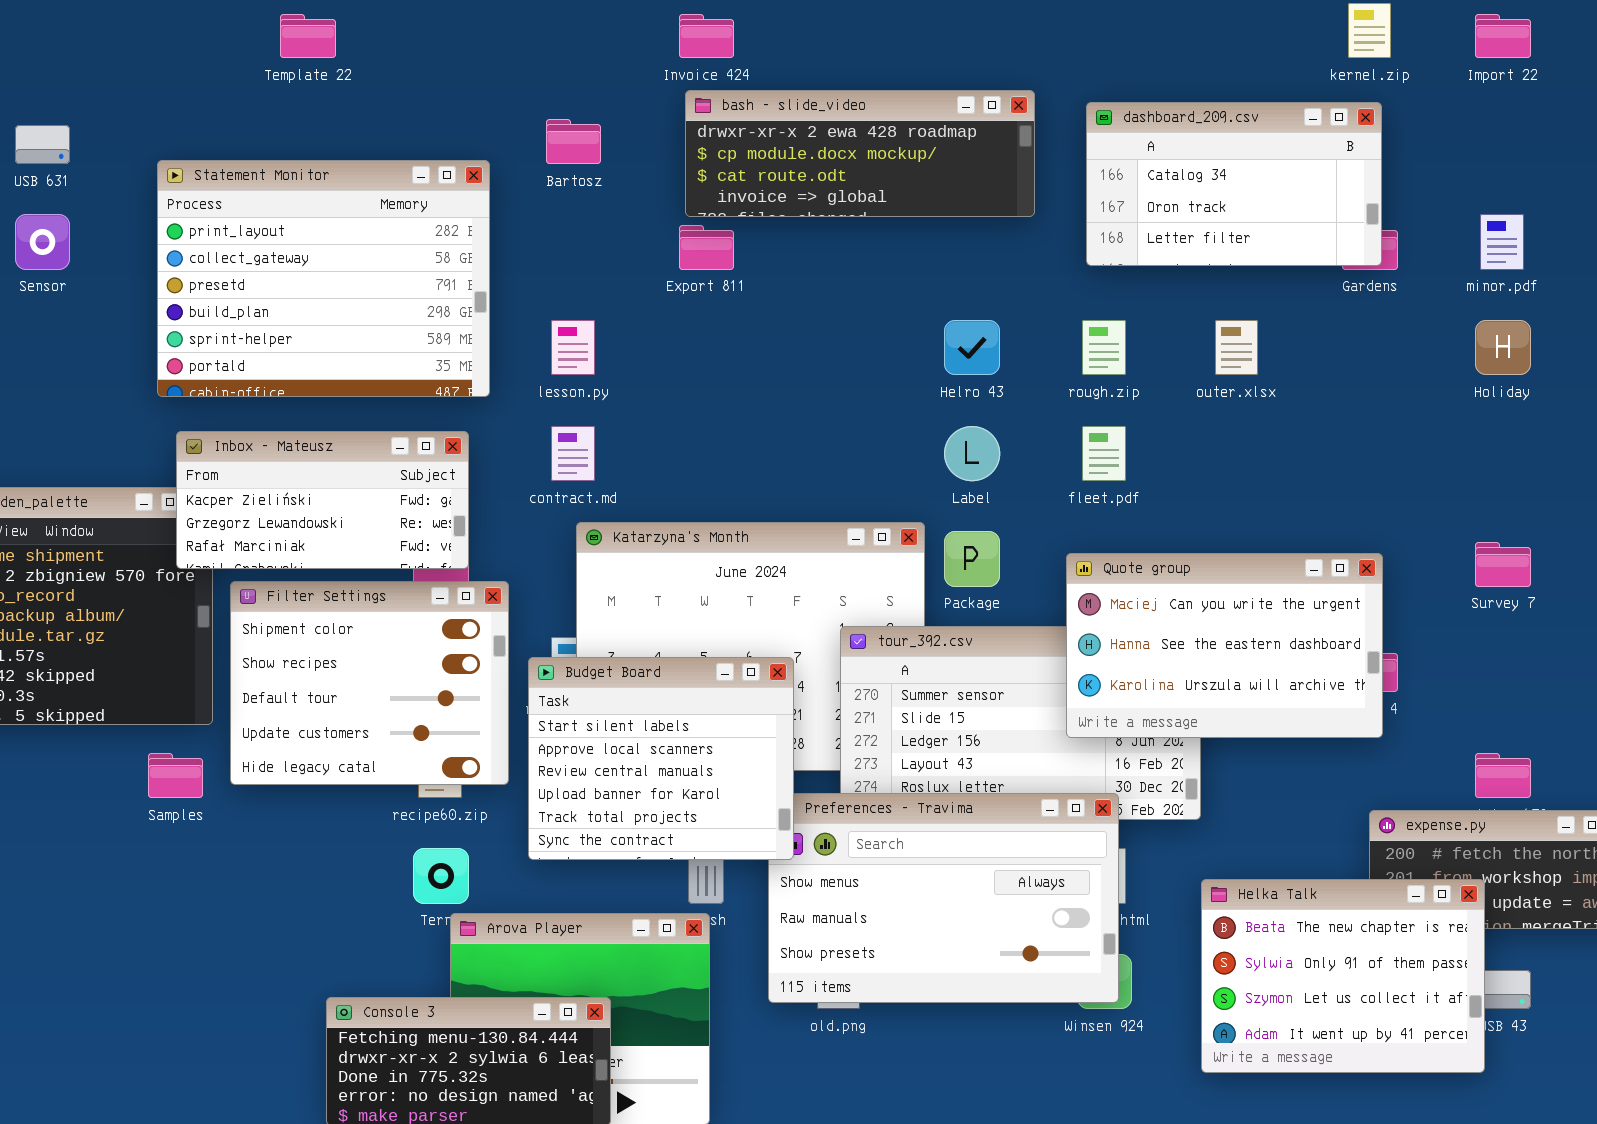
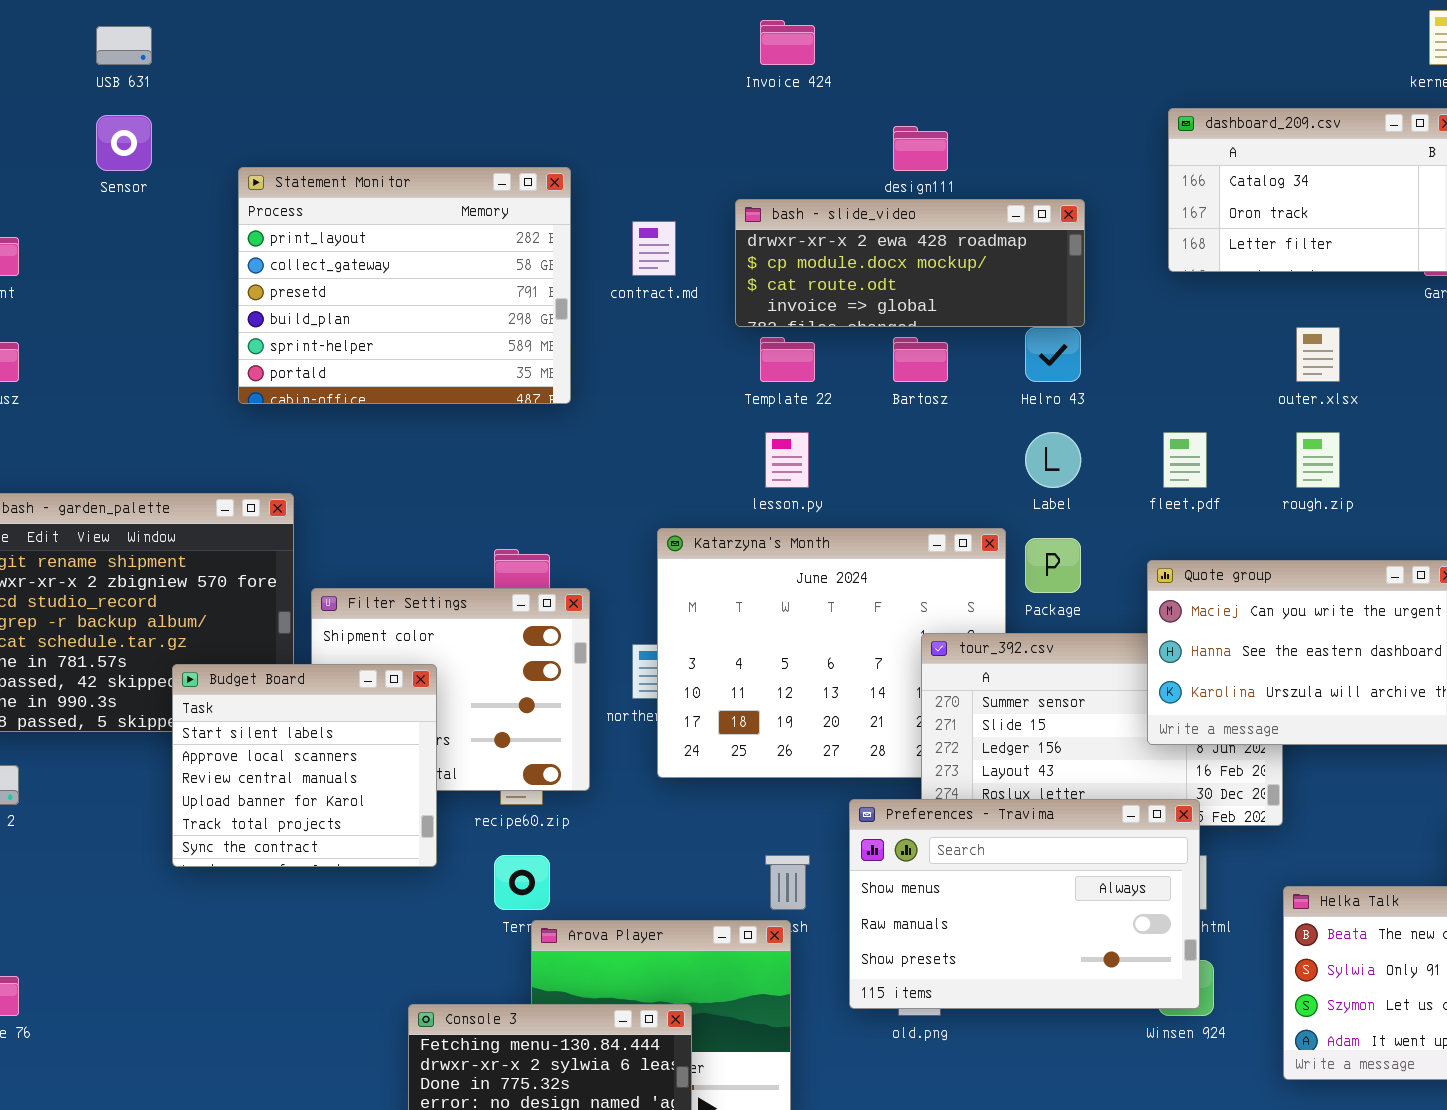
Template 22: [280,14,336,58] -> [760,337,815,382], moved
bash - slide_video: [685,90,1035,217] -> [735,199,1085,327], moved
Bartosz: [546,119,601,164] -> [893,337,948,382], moved
USB 631: [15,125,70,164] -> [96,26,152,65], moved
Sensor: [15,214,70,270] -> [96,115,152,171], moved
lesson.py: [551,320,595,375] -> [765,432,809,488], moved
rough.zip: [1082,320,1126,375] -> [1296,432,1340,488], moved
contract.md: [551,426,595,481] -> [632,221,676,276], moved
Inbox - Mateusz: [176,431,469,569] -> none, closed
Budget Board: [528,657,794,860] -> [172,664,437,867], moved

